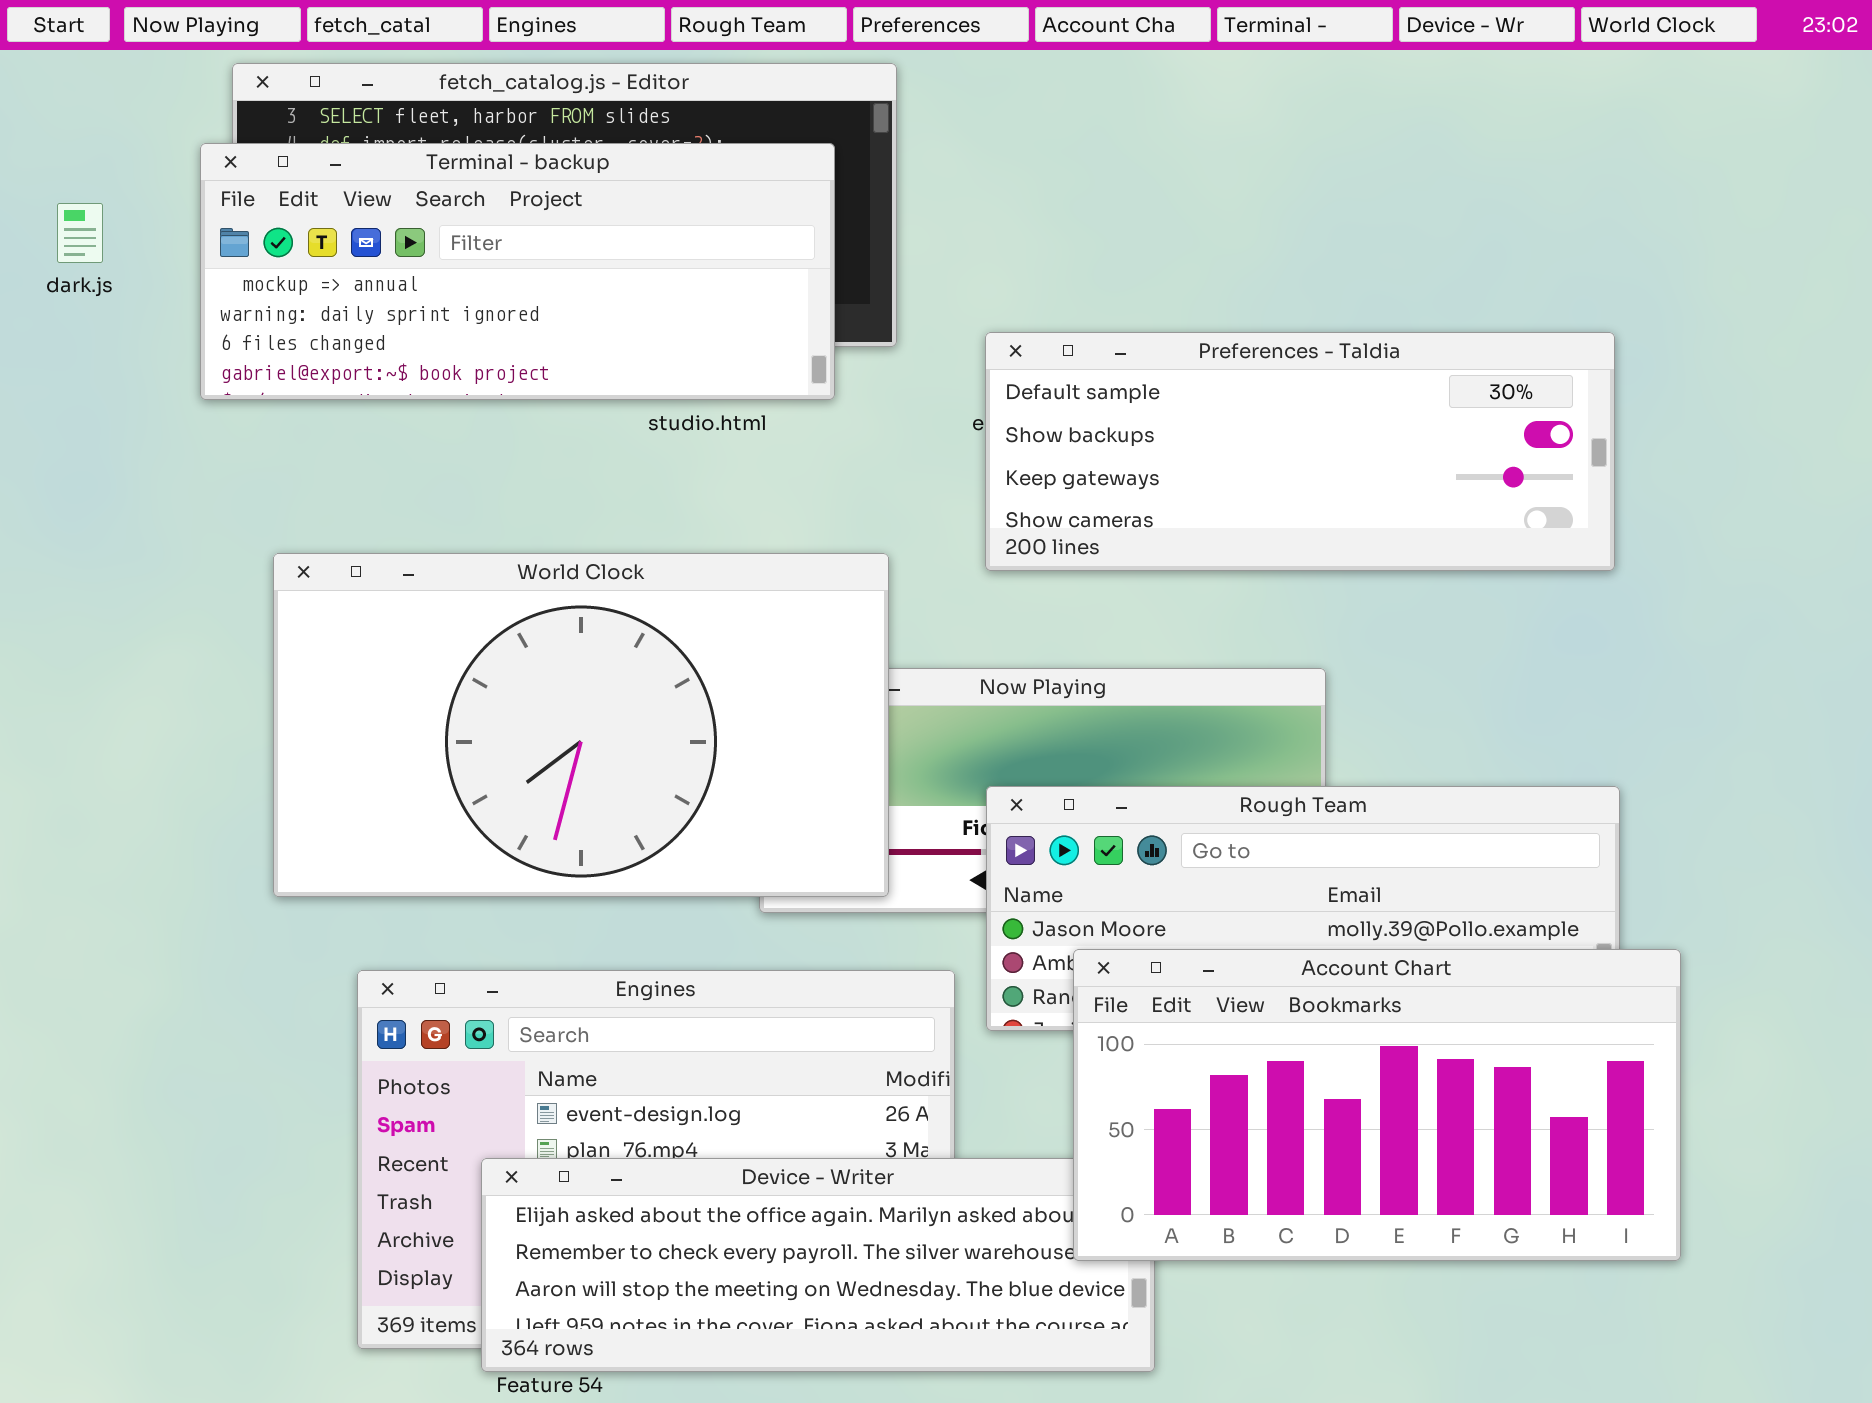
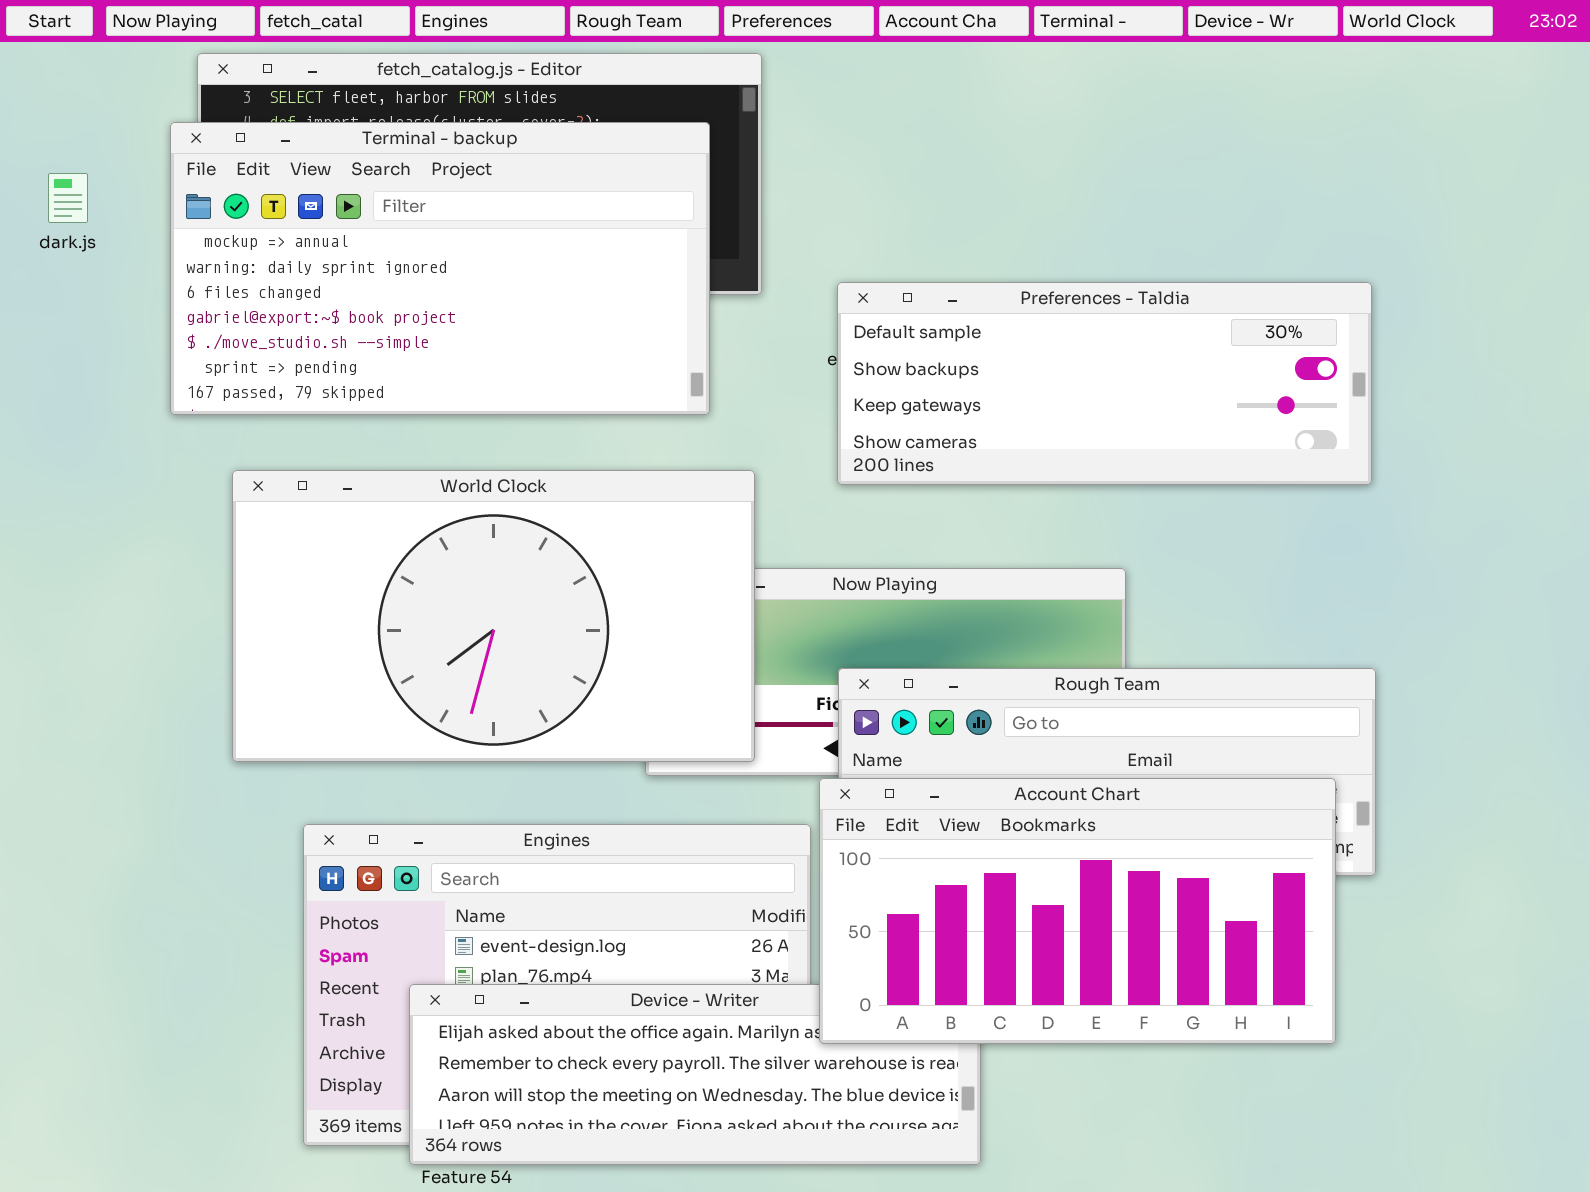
Terminal - backup: [200,143,835,400] -> [170,122,710,415], resized
Account Chart: [1073,949,1681,1261] -> [819,778,1336,1044], moved

